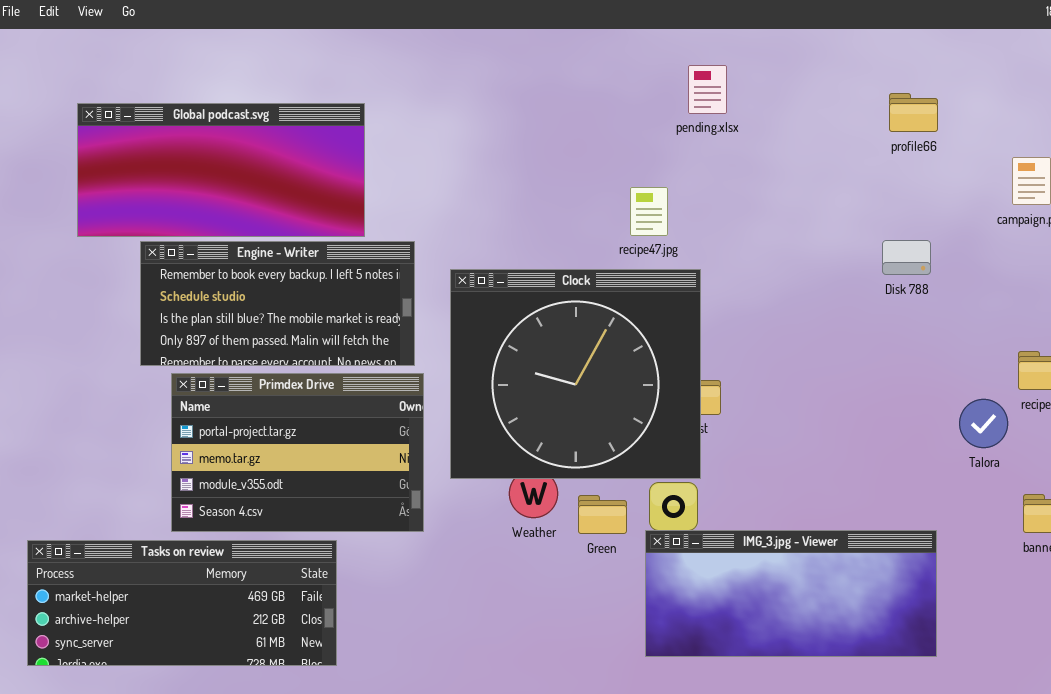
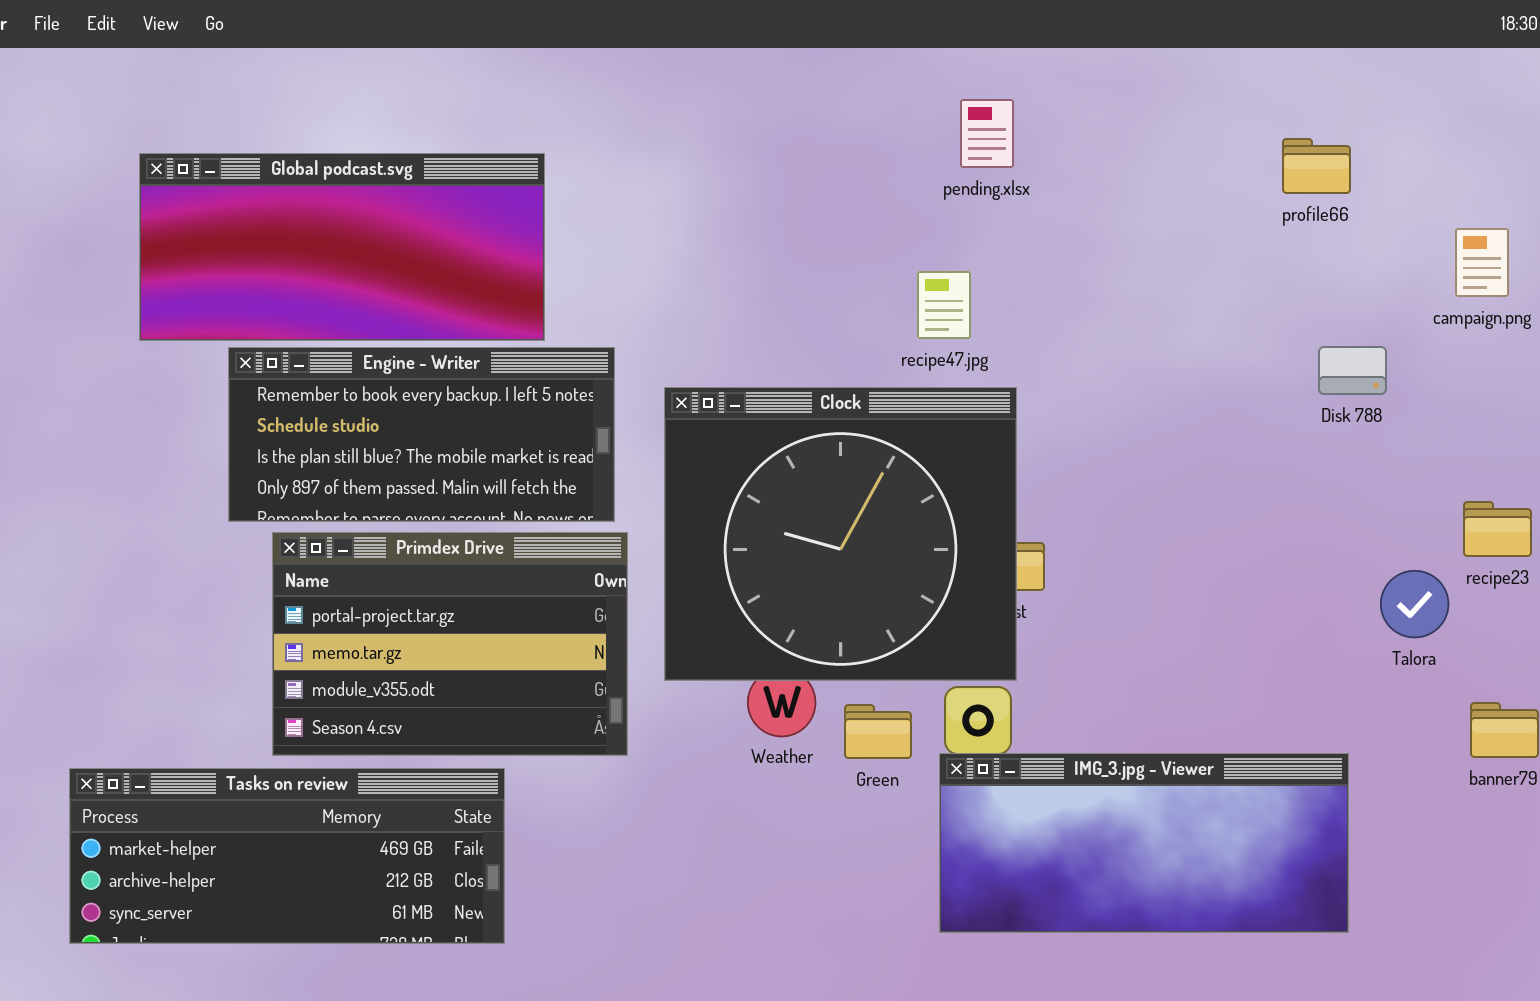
pending.xlsx: [688,65,727,114] -> [960,99,1014,168], moved
Disk 788: [882,240,931,275] -> [1318,346,1387,395], moved

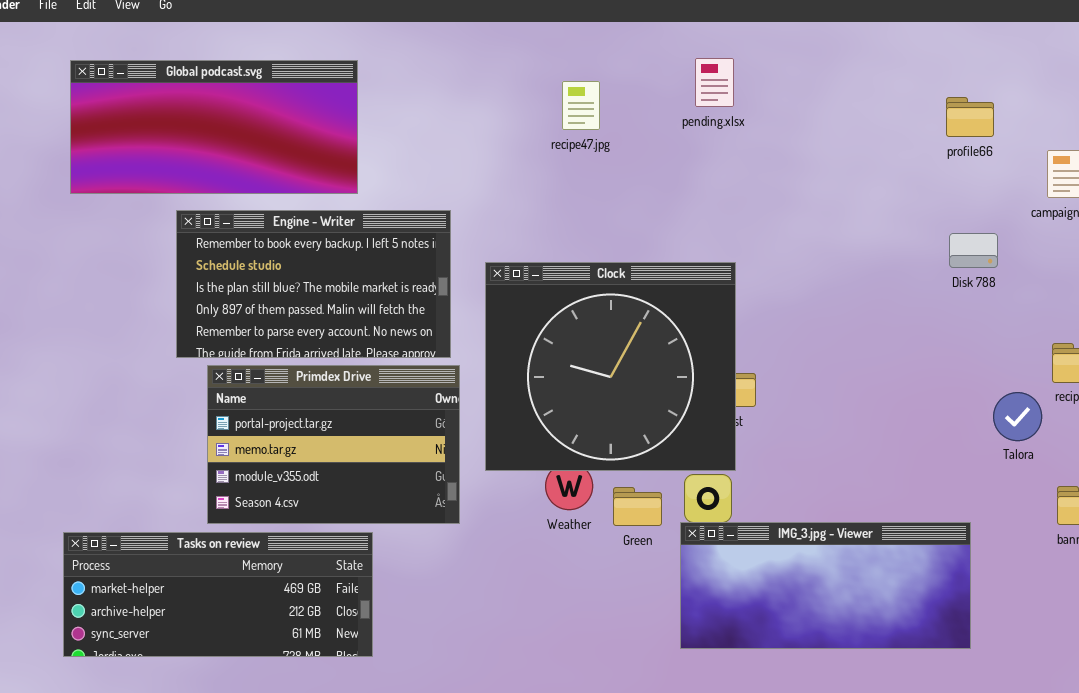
profile66: [1282,138,1351,194] -> [946,97,994,137], moved
Global podcast.svg: [139,153,545,341] -> [70,60,358,194], moved
recipe47.jpg: [917,271,971,339] -> [562,81,600,130], moved
Engine - Writer: [228,347,615,522] -> [176,210,451,358], resized

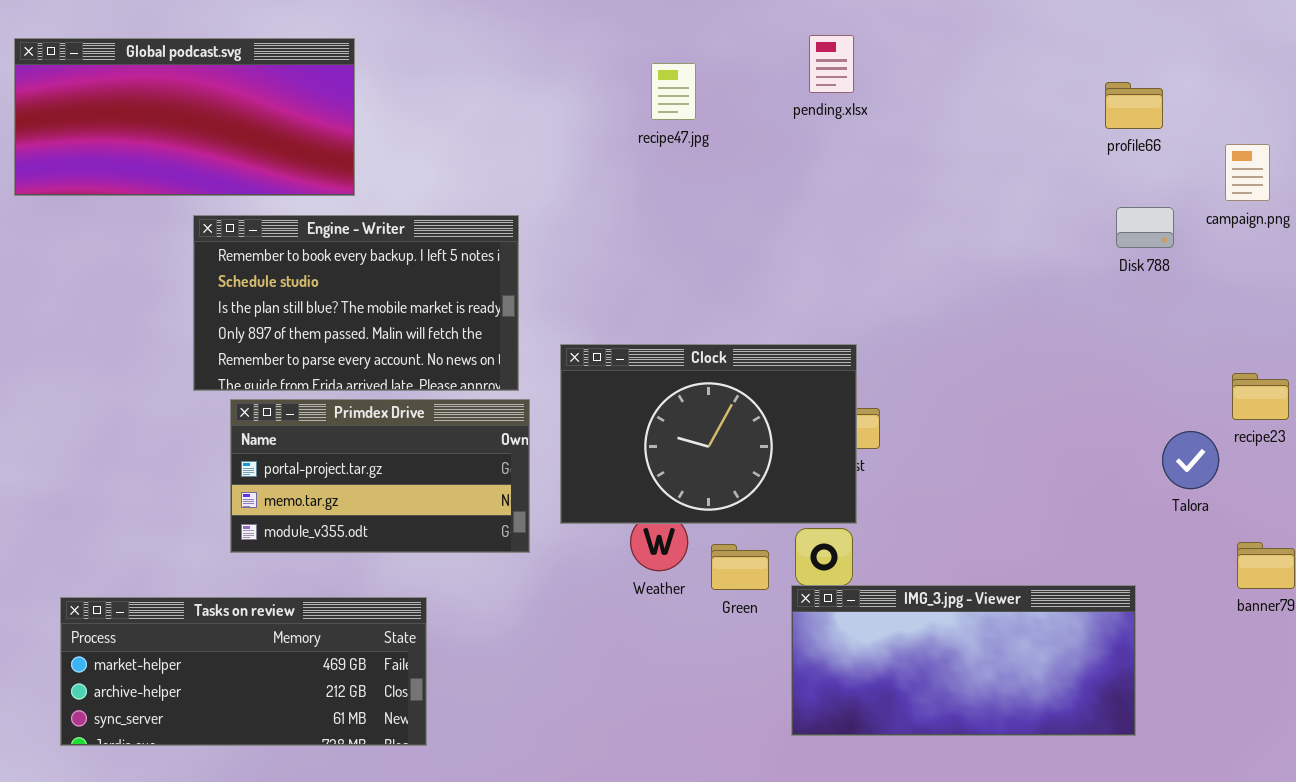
Global podcast.svg: [70,60,358,194] -> [14,38,355,196], moved
Disk 788: [949,233,998,268] -> [1116,207,1174,248], moved
Clock: [485,262,736,471] -> [560,344,857,524], resized
Primdex Drive: [207,365,460,524] -> [230,399,530,553], resized

